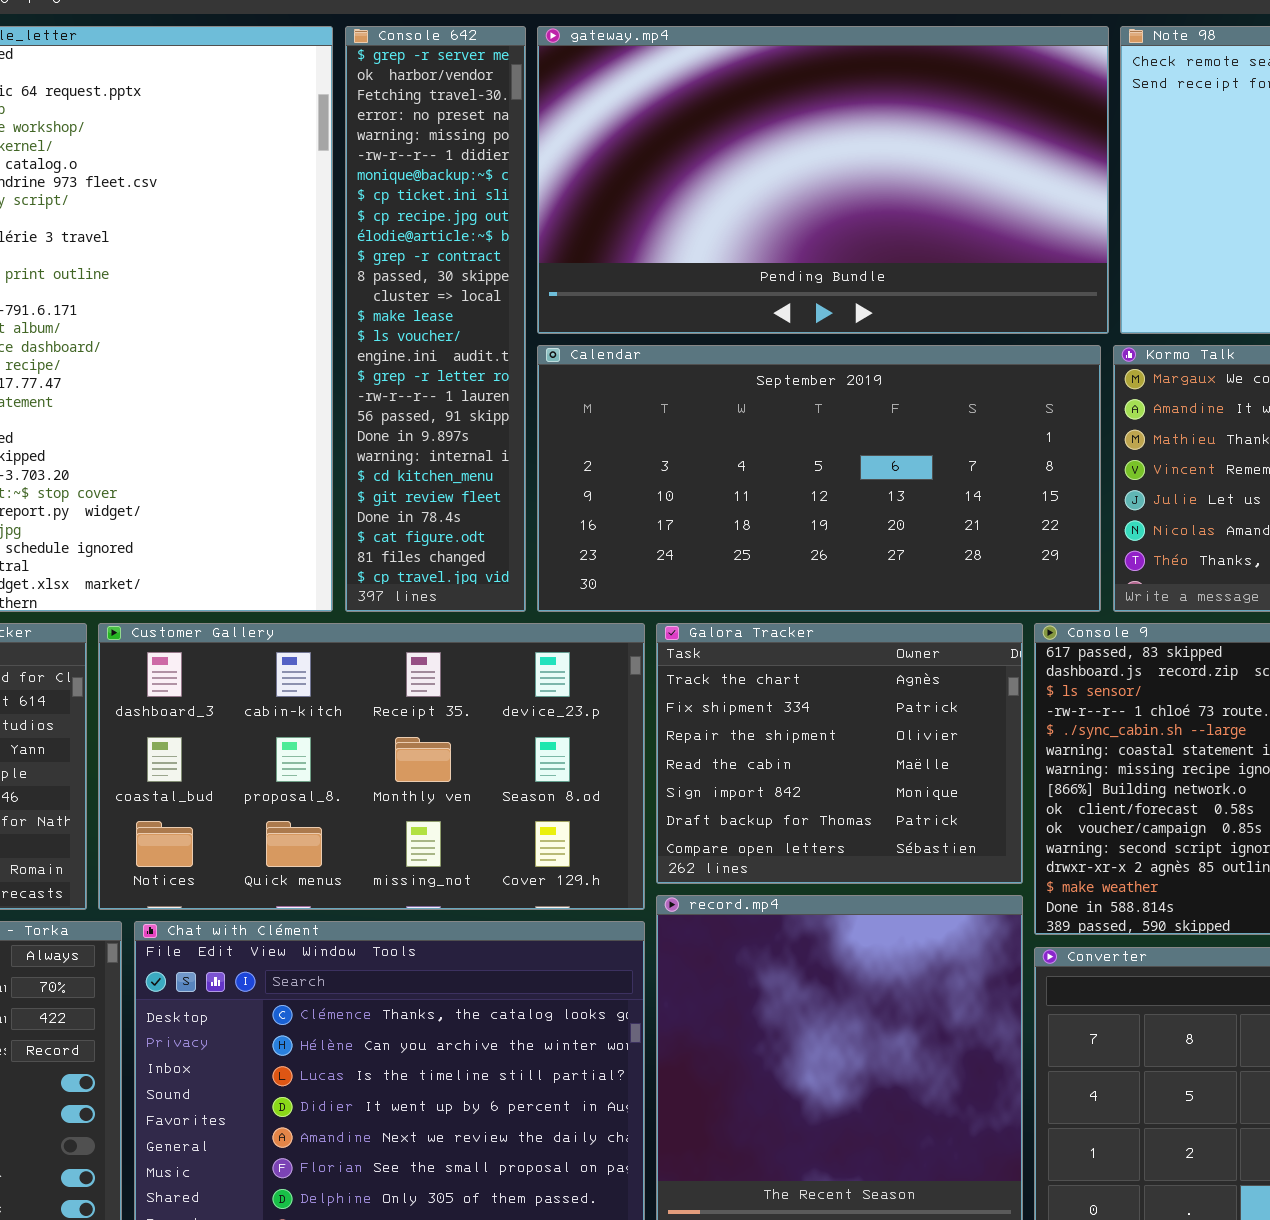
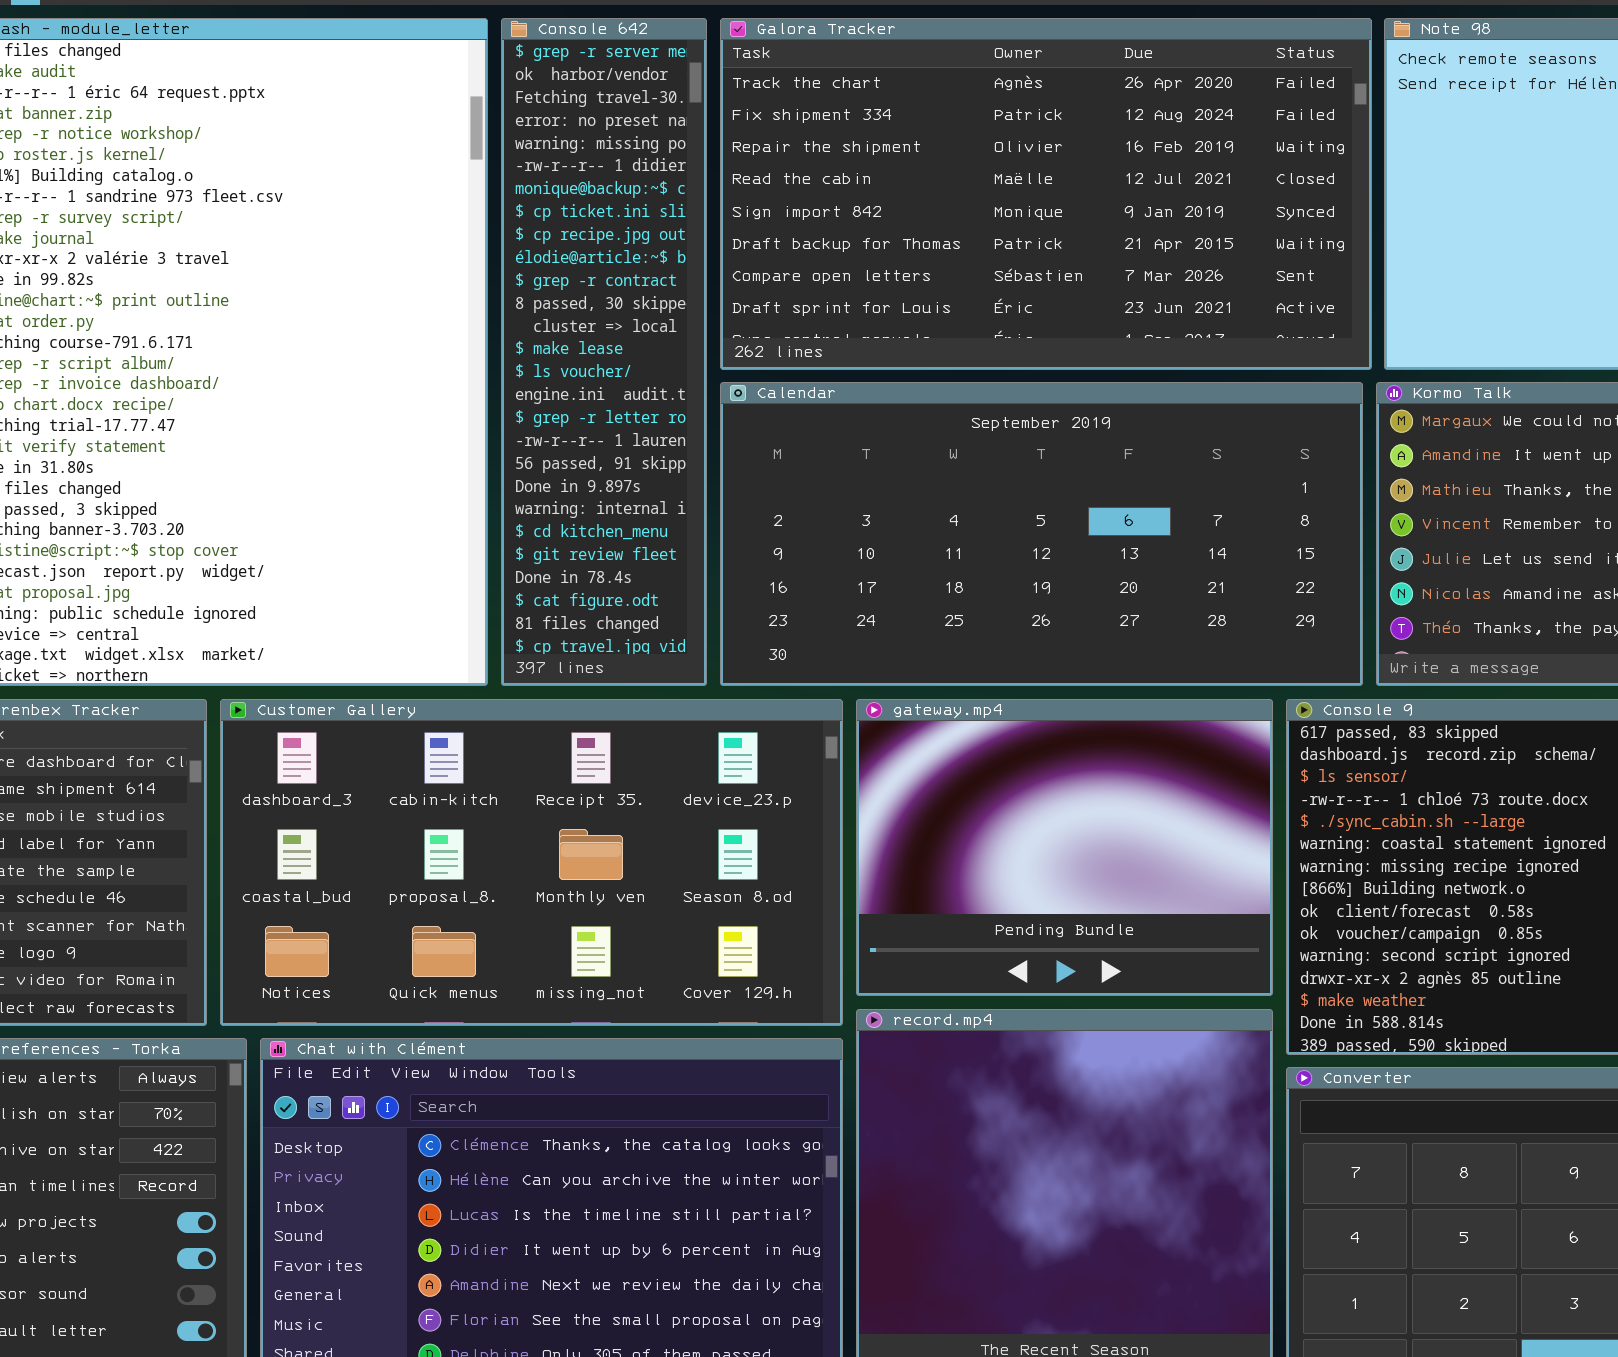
gateway.mp4: [537,26,1109,334] -> [856,699,1273,996], moved, resized
Galora Tracker: [656,623,1023,884] -> [720,18,1372,370], moved, resized

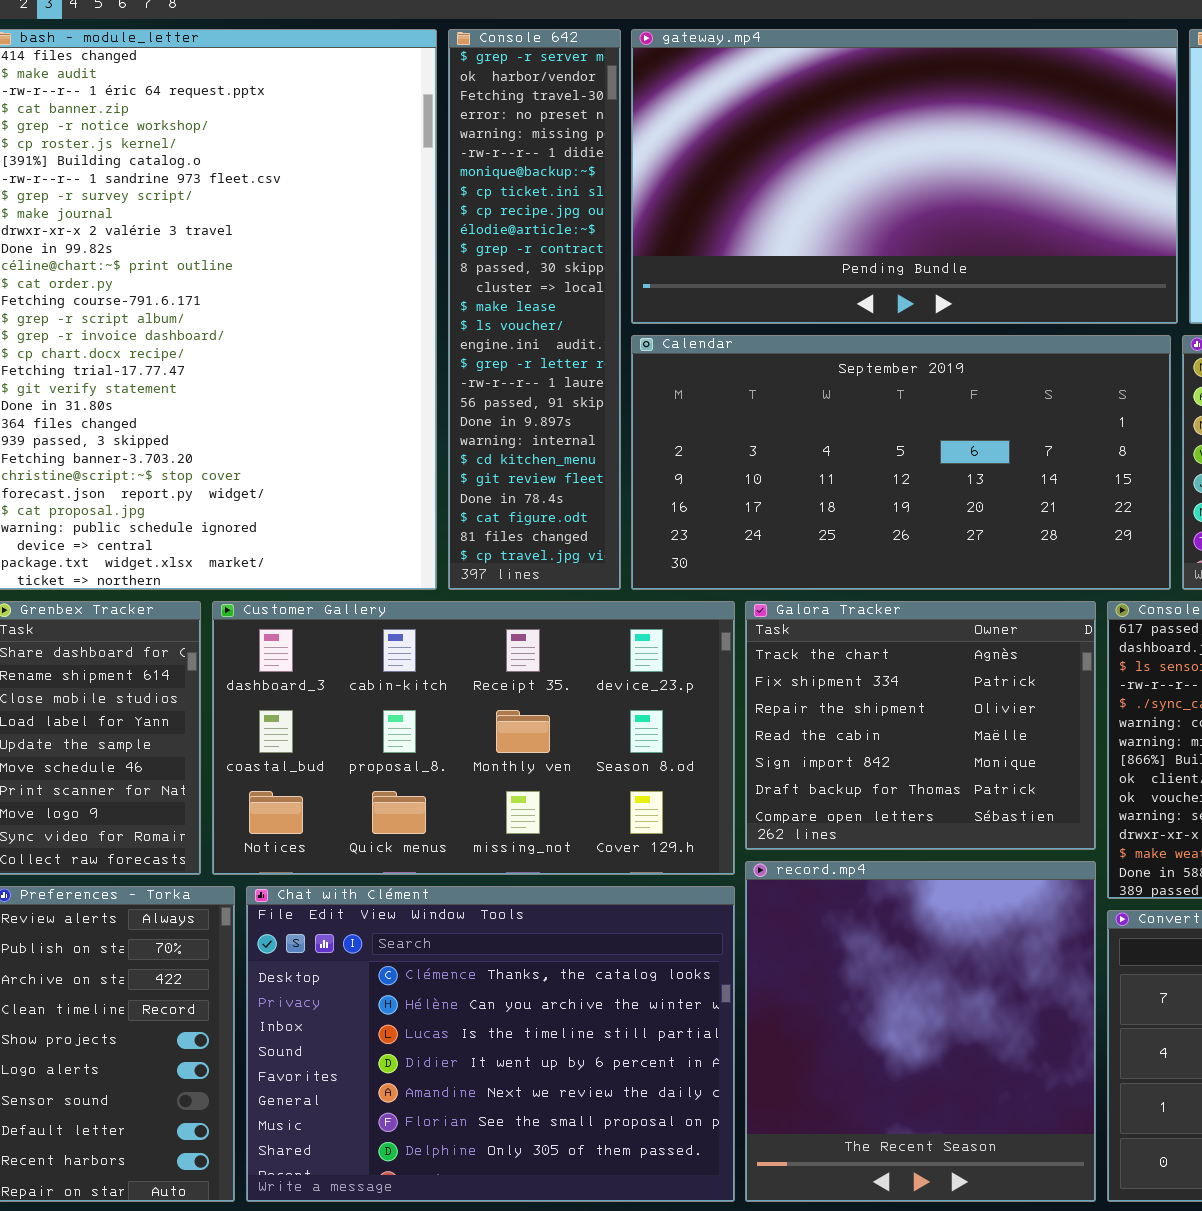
Galora Tracker: [720,18,1372,370] -> [745,601,1096,850], moved, resized
gateway.mp4: [856,699,1273,996] -> [631,29,1178,324], moved, resized

